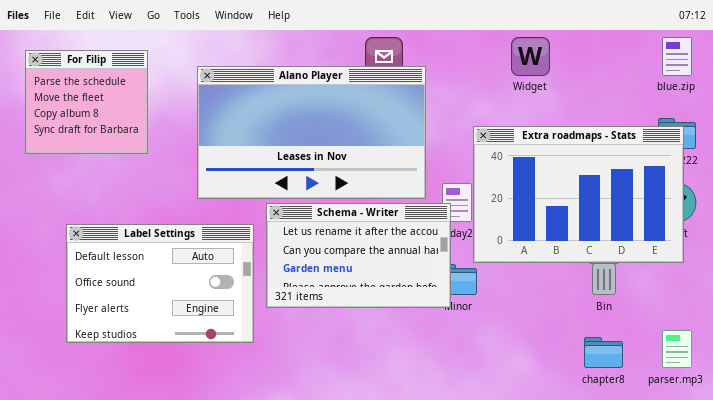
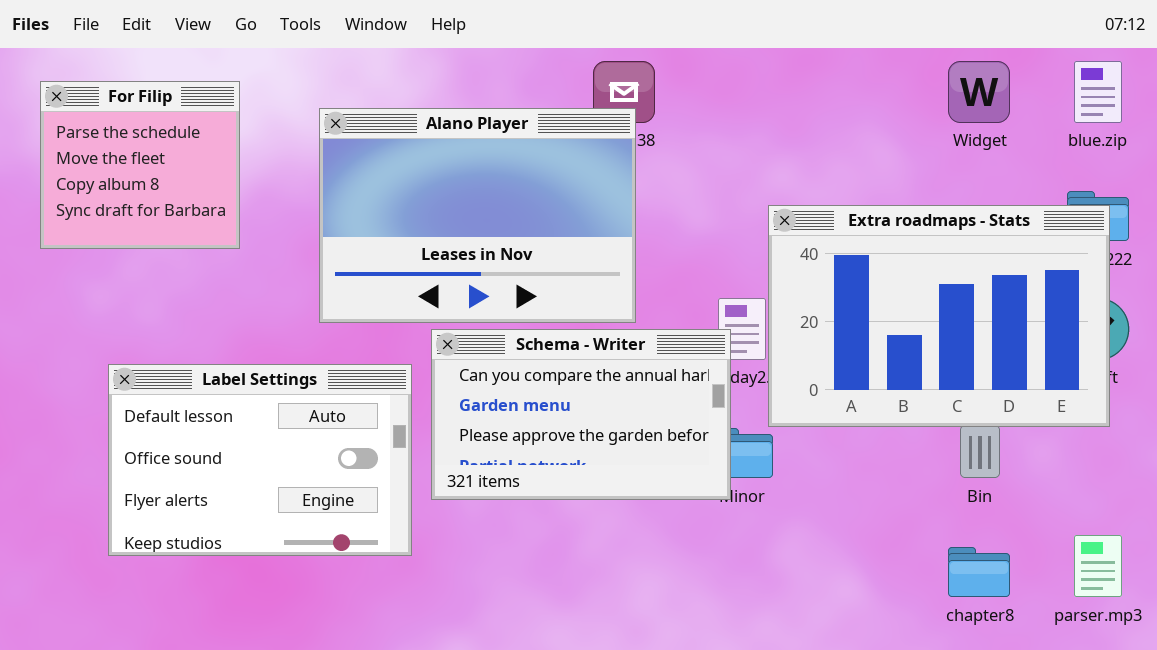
Widget: [511,37,550,76] -> [948,61,1010,123], moved
Alano Player: [197,66,426,199] -> [319,108,636,323], resized
Schema - Writer: [266,203,451,308] -> [431,329,731,500], scrolled down 1 row

